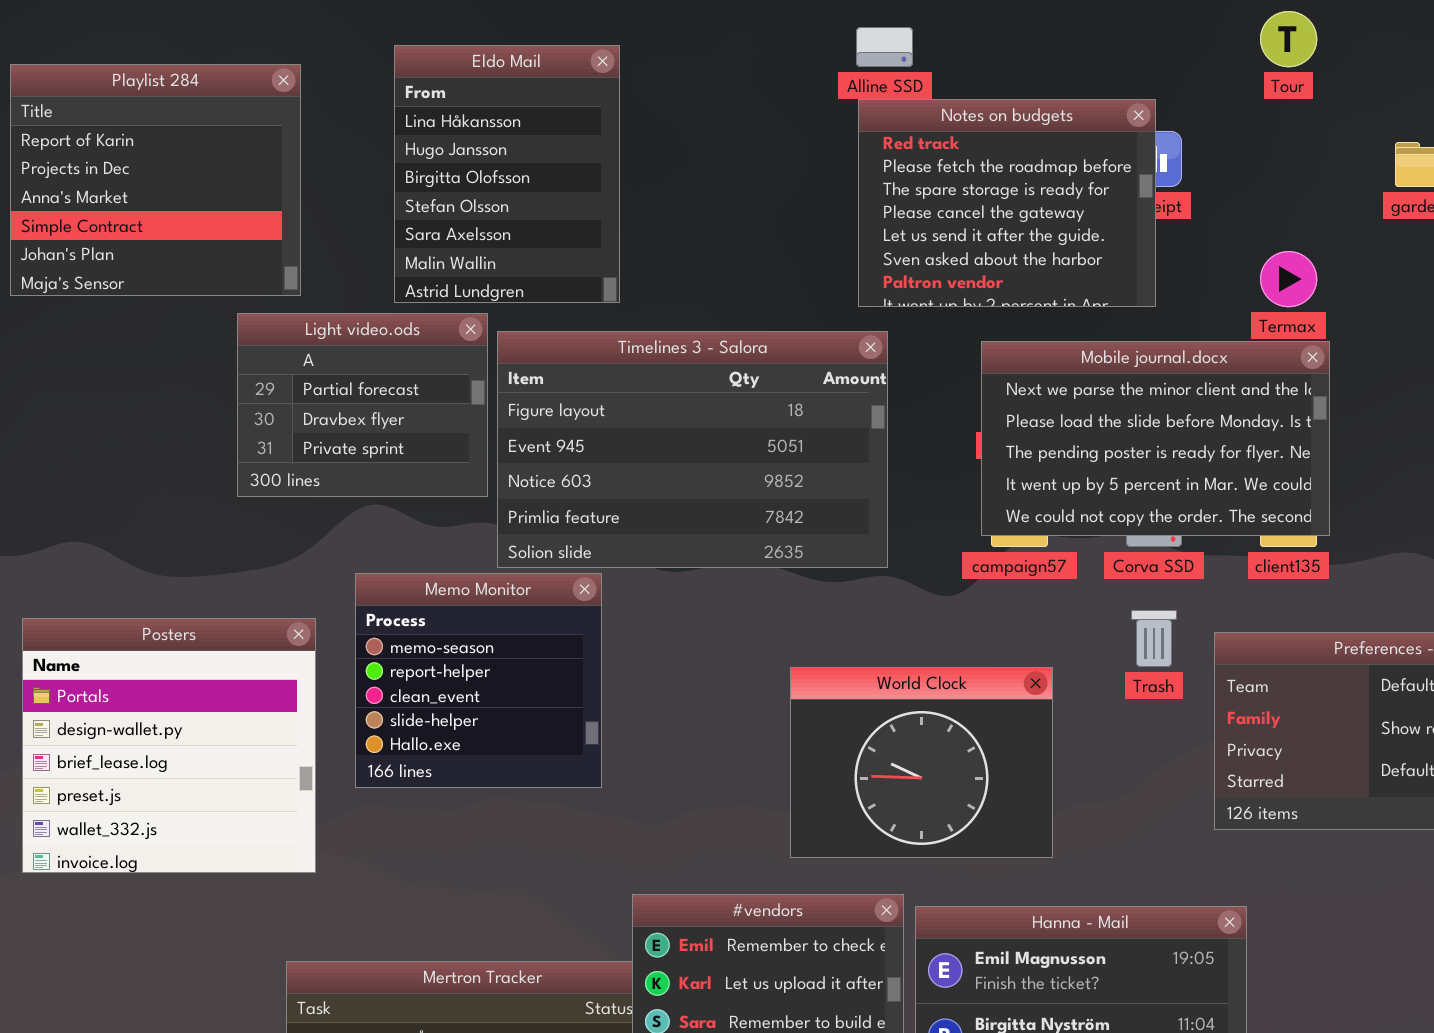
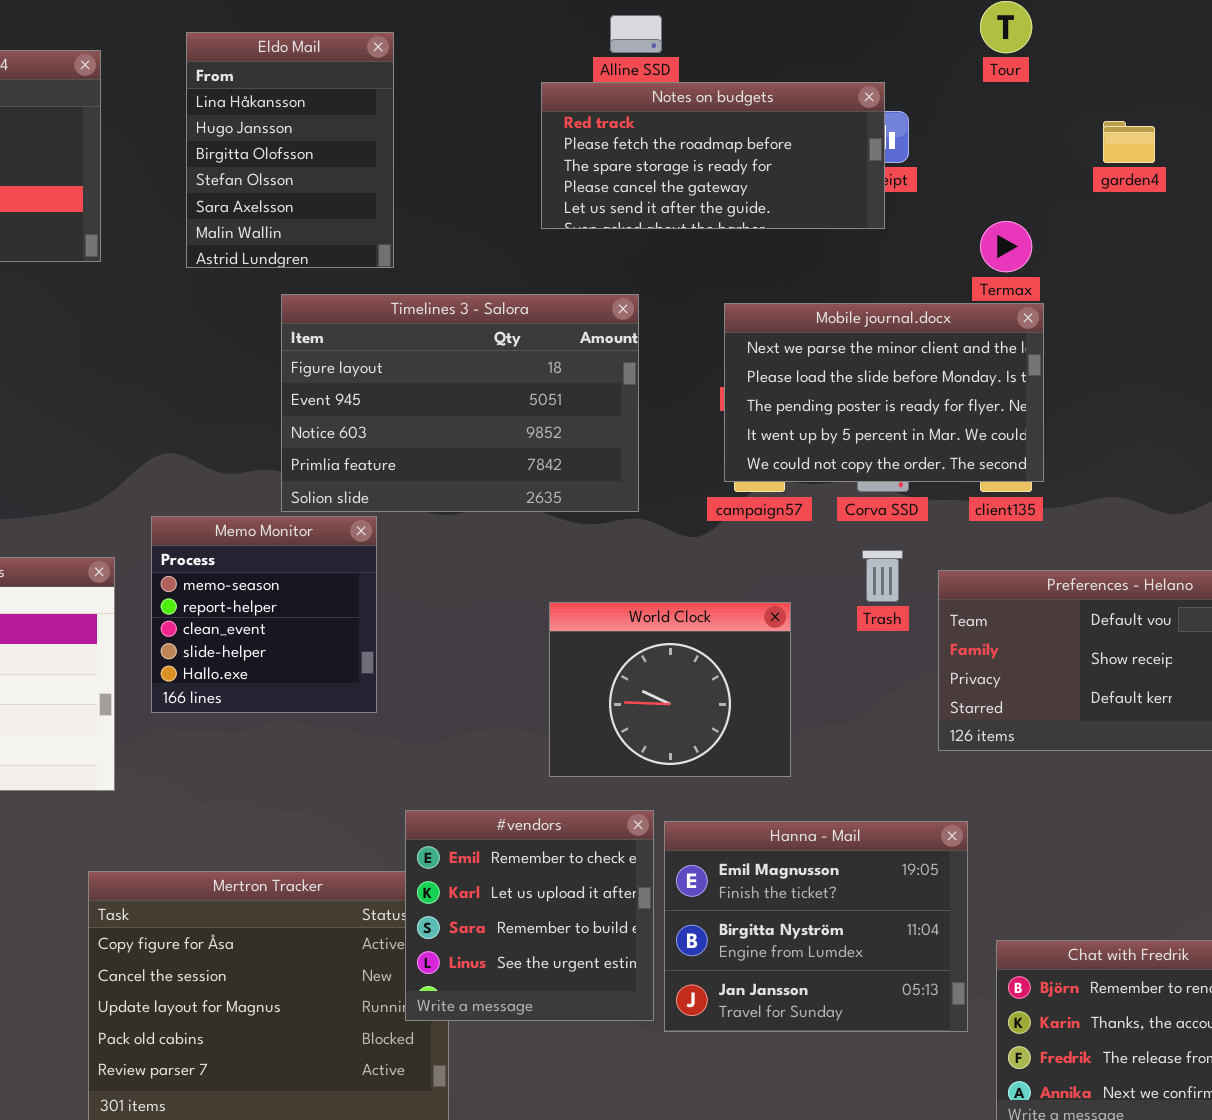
Notes on budgets: [858,99,1156,307] -> [541,82,885,229], resized
Light video.ods: [237,313,488,497] -> none, closed

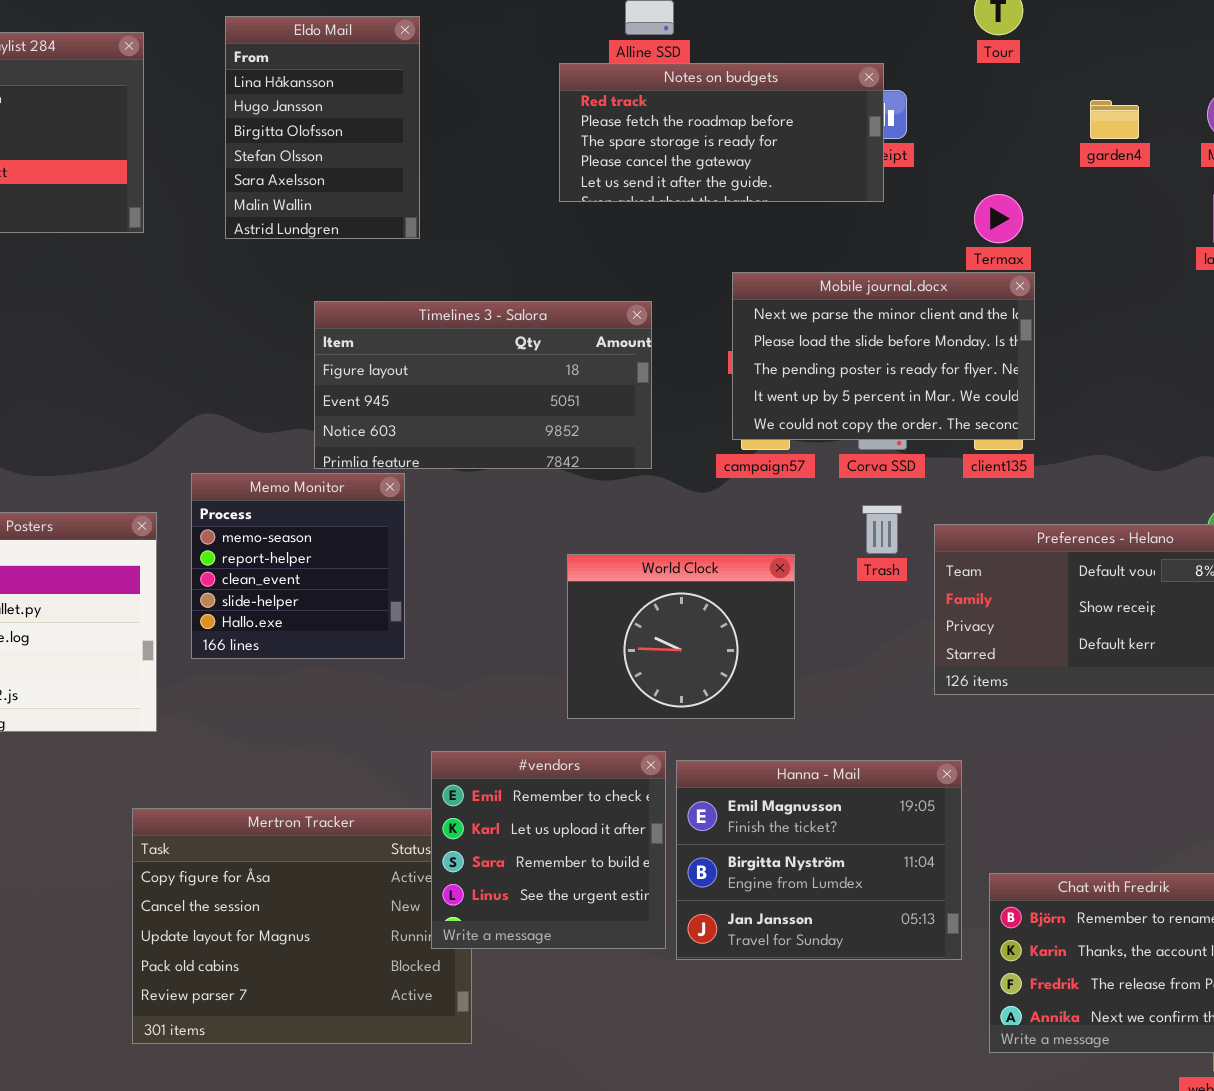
Timelines 3 - Salora: [281,294,639,512] -> [314,301,652,469], resized

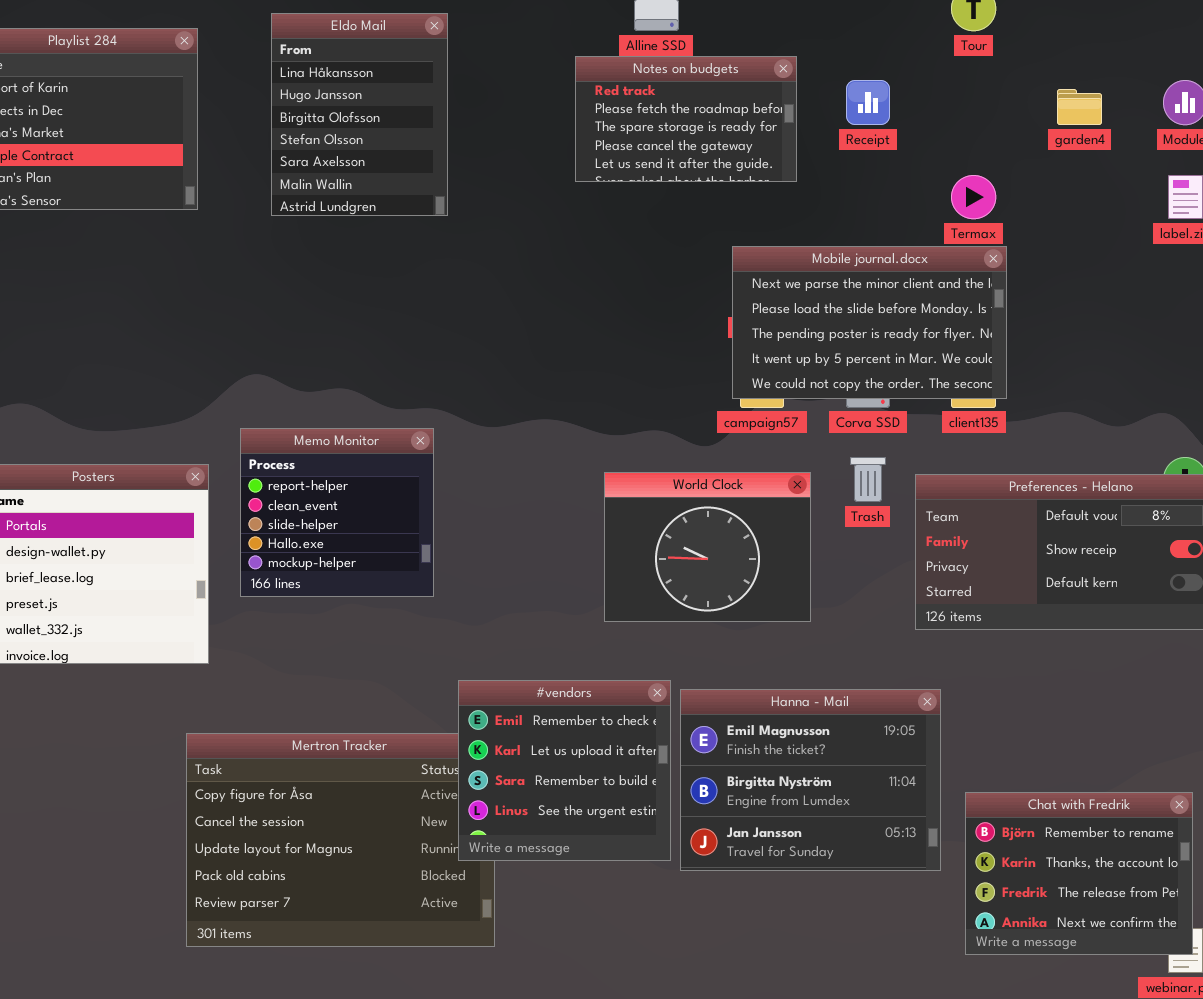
Notes on budgets: [559,63,884,202] -> [575,56,797,182], resized
Timelines 3 - Salora: [314,301,652,469] -> none, closed
Memo Monitor: [191,473,405,659] -> [240,428,434,597], scrolled down 1 row
World Clock: [567,554,795,719] -> [604,472,811,622], moved

